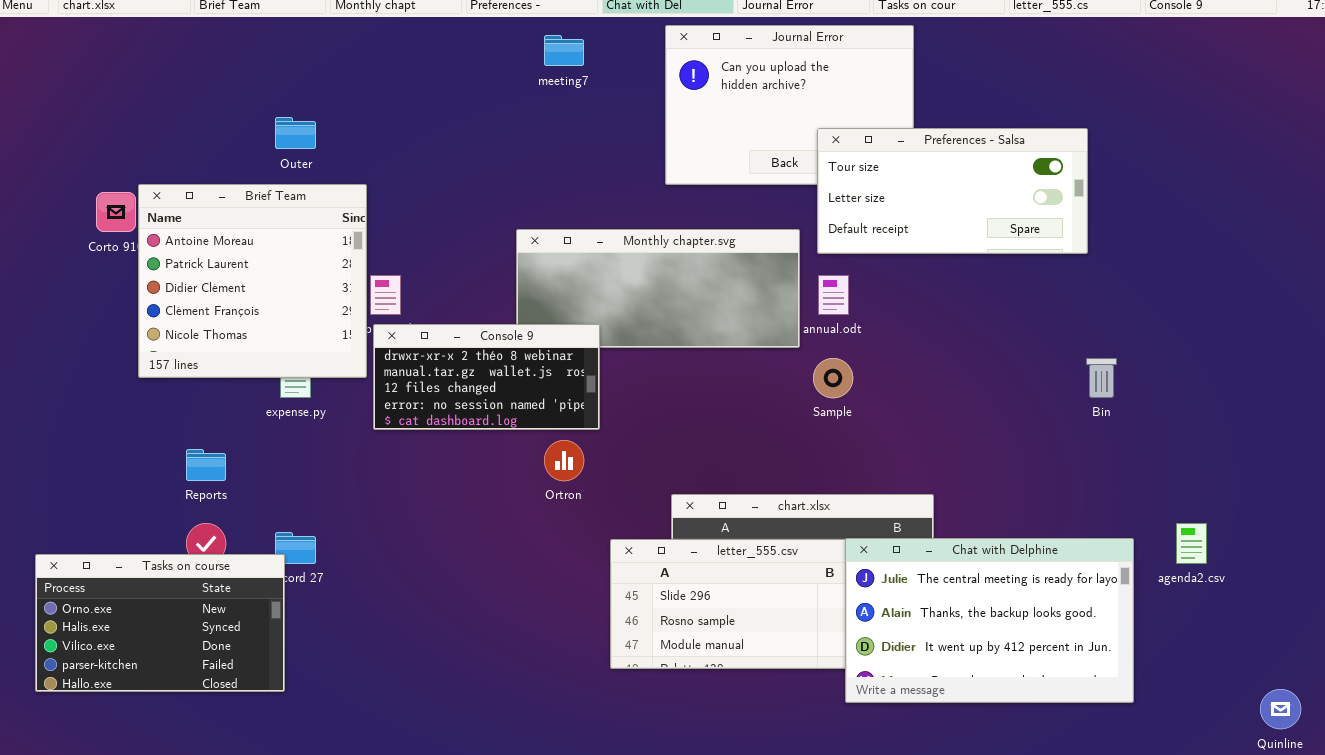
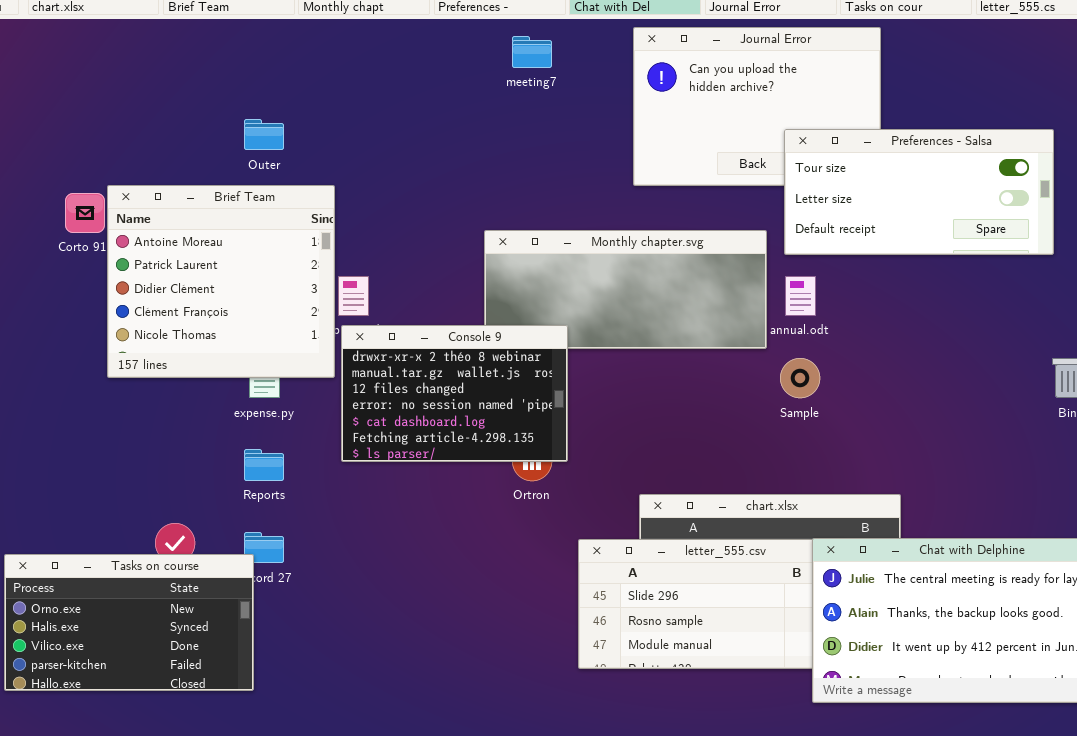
Console 9: [373,324,600,430] -> [341,325,568,462], resized
Reports: [186,449,226,481] -> [244,449,284,481], moved

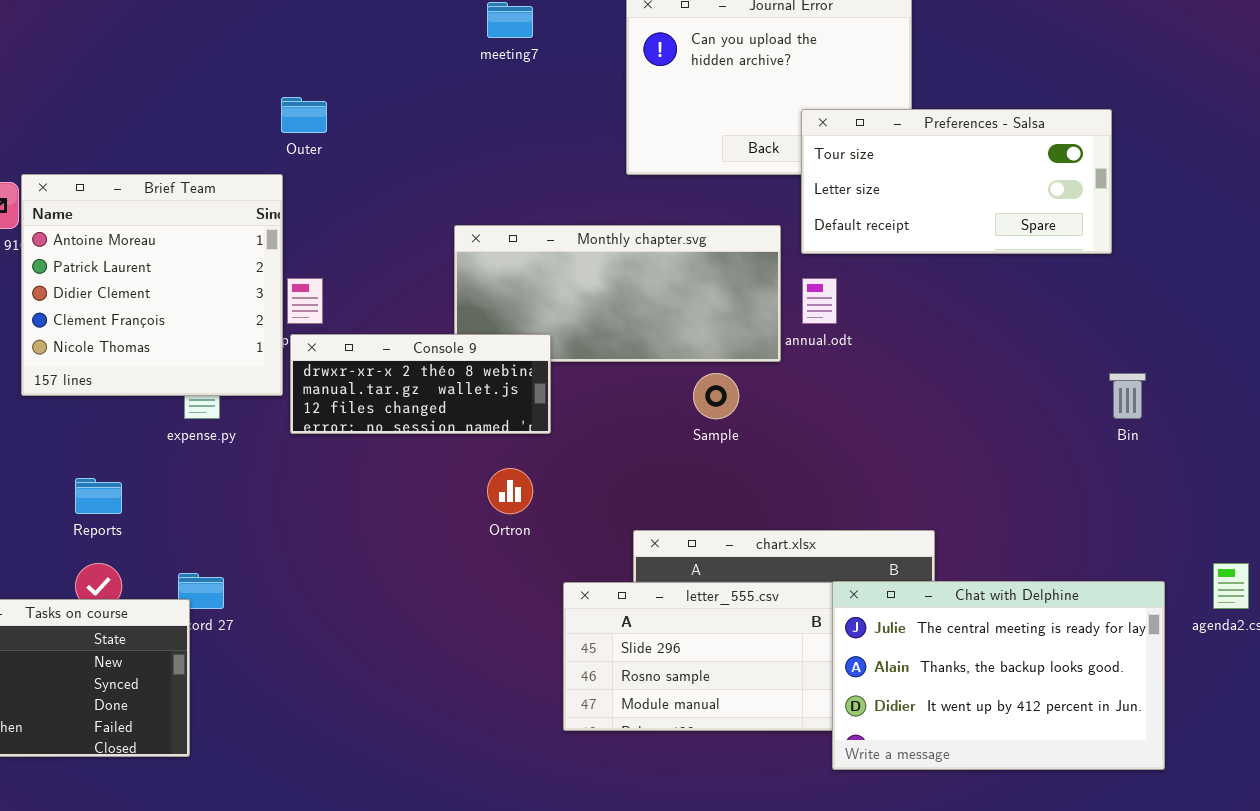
Outer: [244,119,284,150] -> [281,97,327,133], moved
Console 9: [341,325,568,462] -> [290,334,551,434], resized
Sample: [780,358,820,398] -> [693,373,739,419], moved
Reports: [244,449,284,481] -> [75,478,122,514], moved

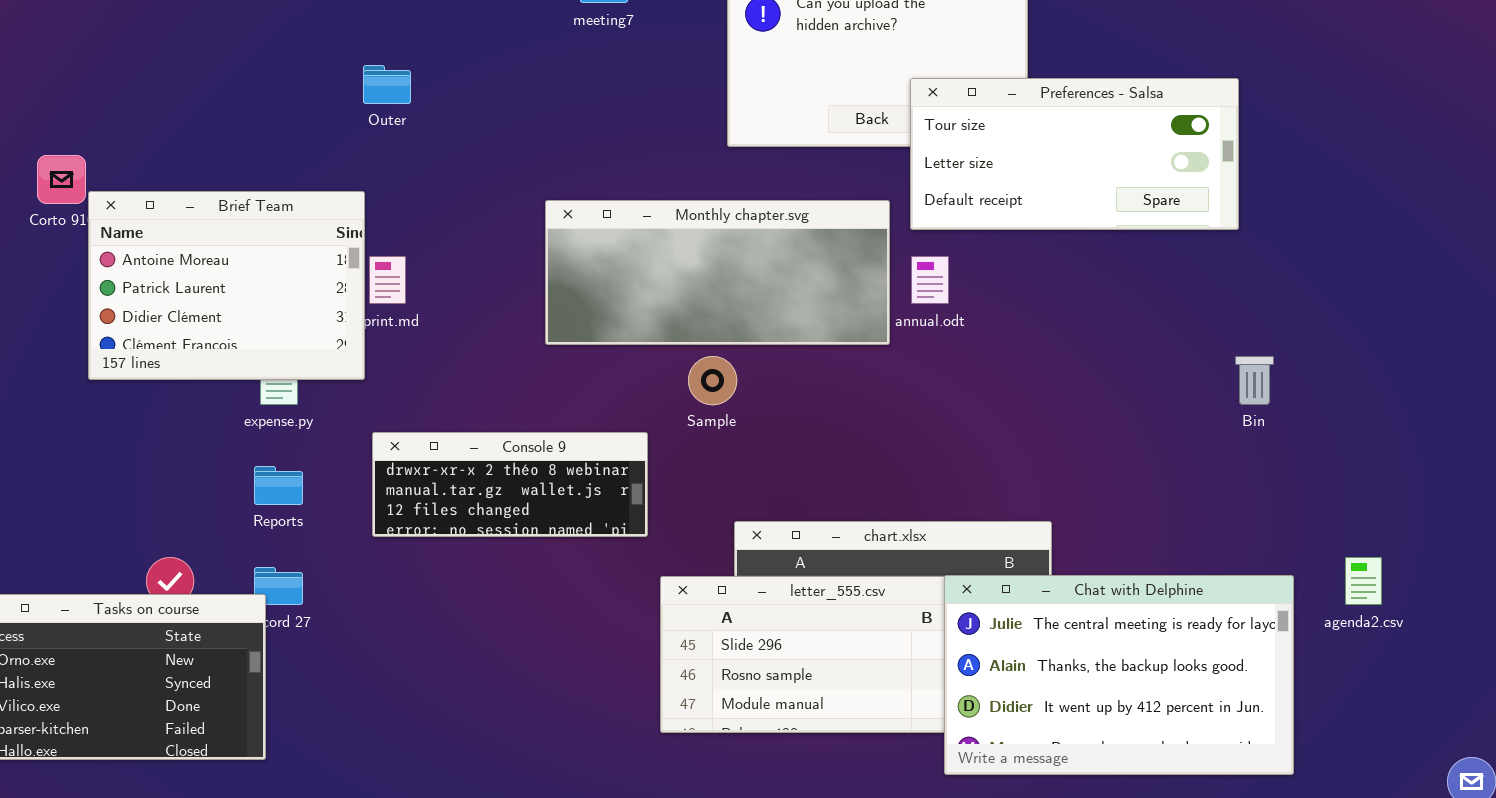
Brief Team: [21,174,283,396] -> [88,191,365,380], resized
Console 9: [290,334,551,434] -> [372,432,648,537], moved
Sample: [693,373,739,419] -> [688,356,737,405], moved
Reports: [75,478,122,514] -> [254,466,303,505], moved

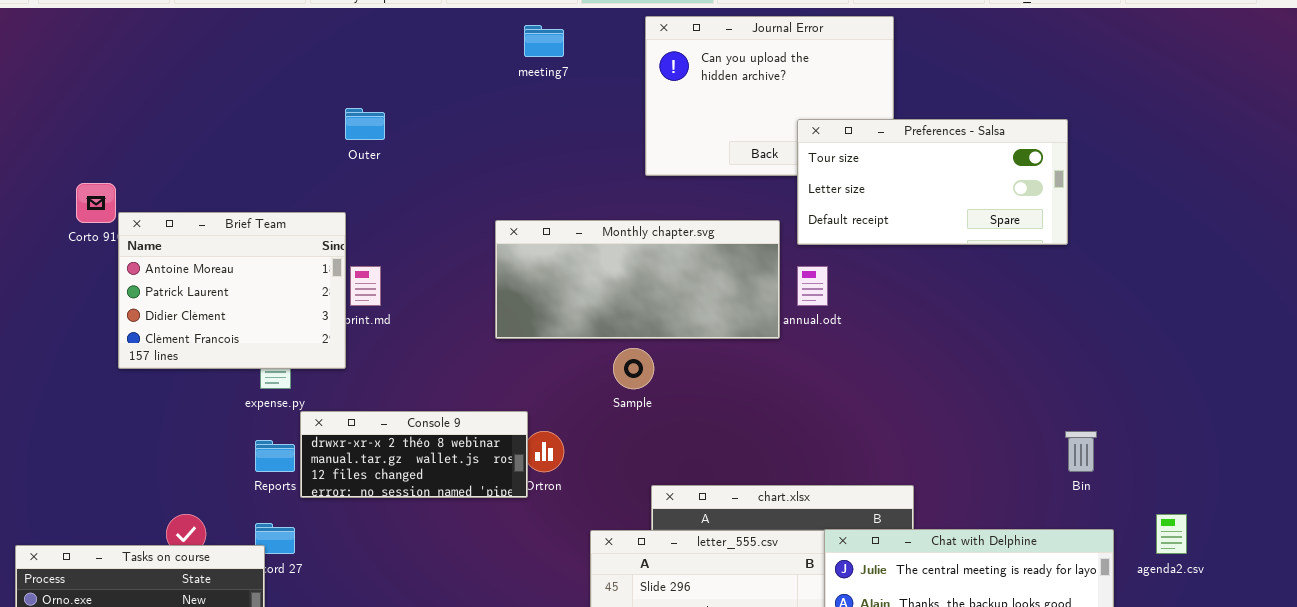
Bin: [1235,356,1274,405] -> [1065,431,1097,472], moved
Console 9: [372,432,648,537] -> [300,411,528,498], moved

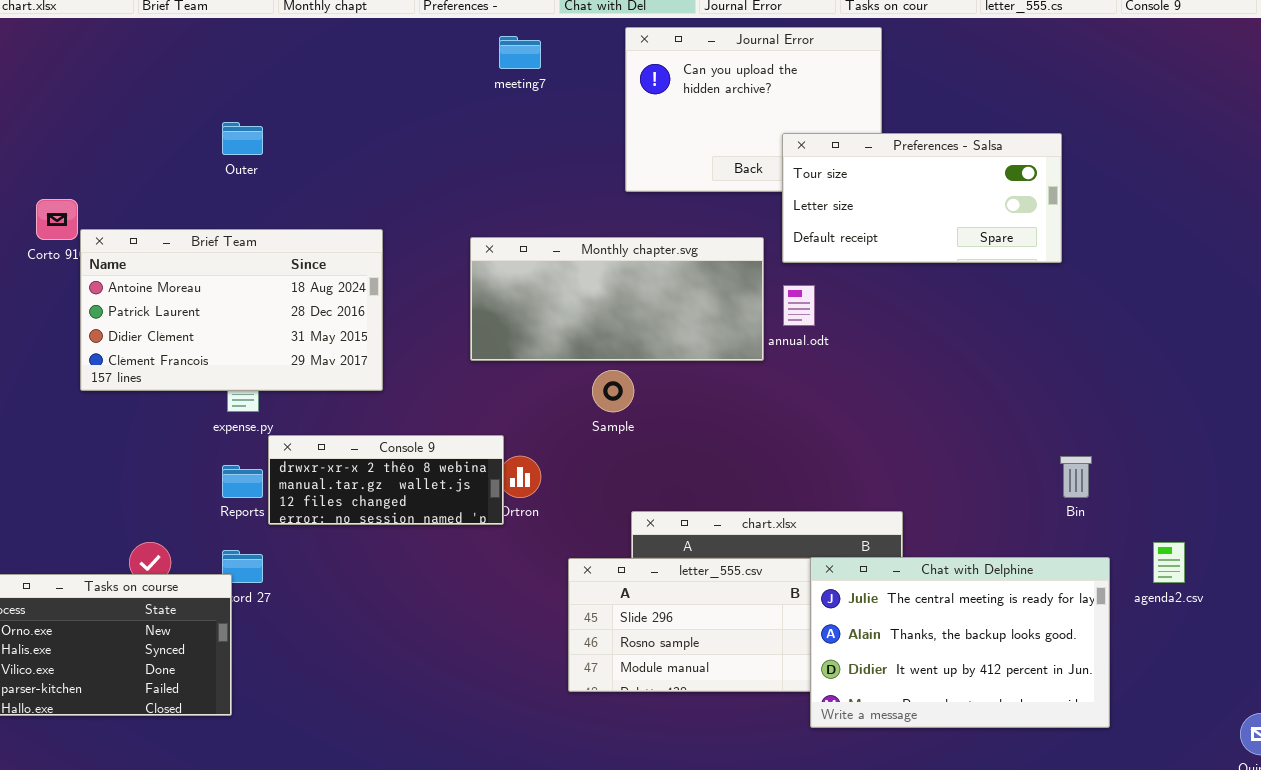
Outer: [345,108,385,140] -> [222,122,263,155], moved
Brief Team: [118,212,346,369] -> [80,229,383,391], resized

